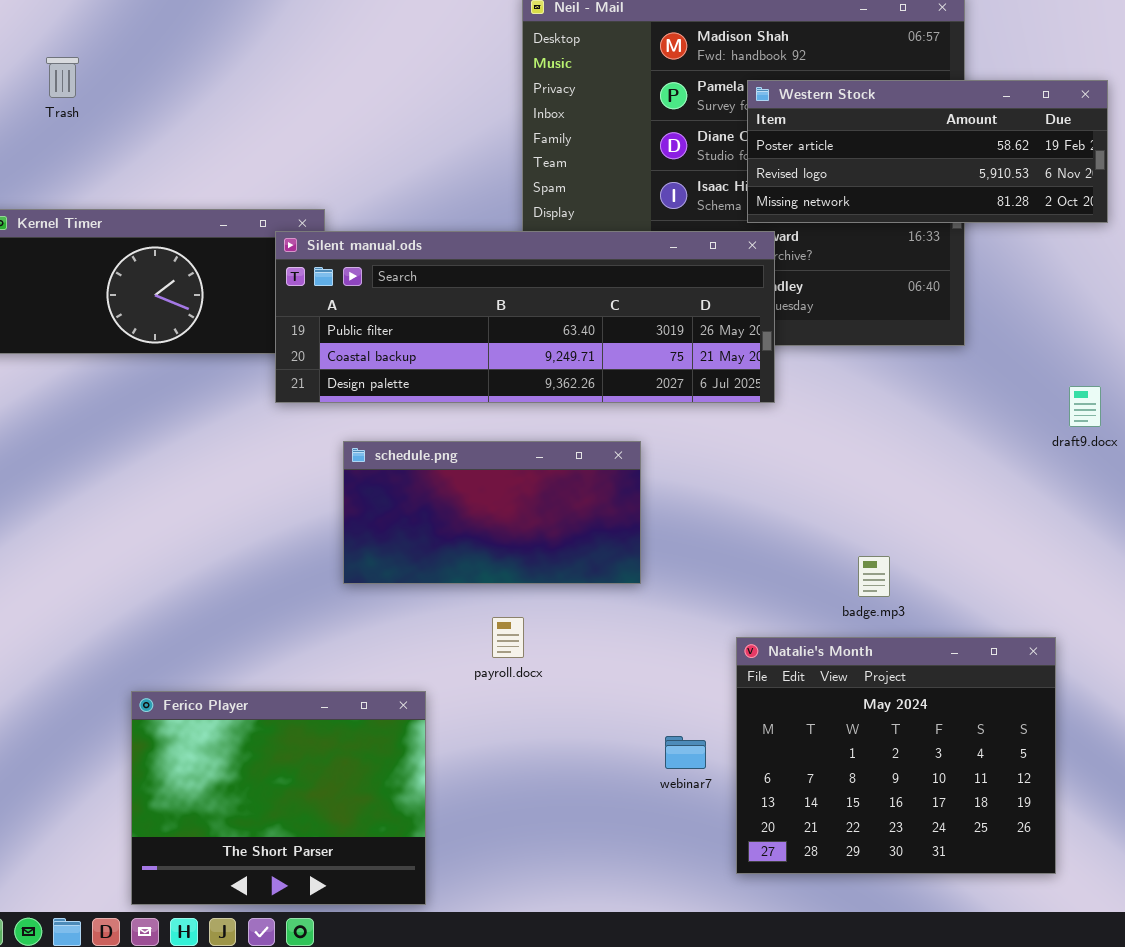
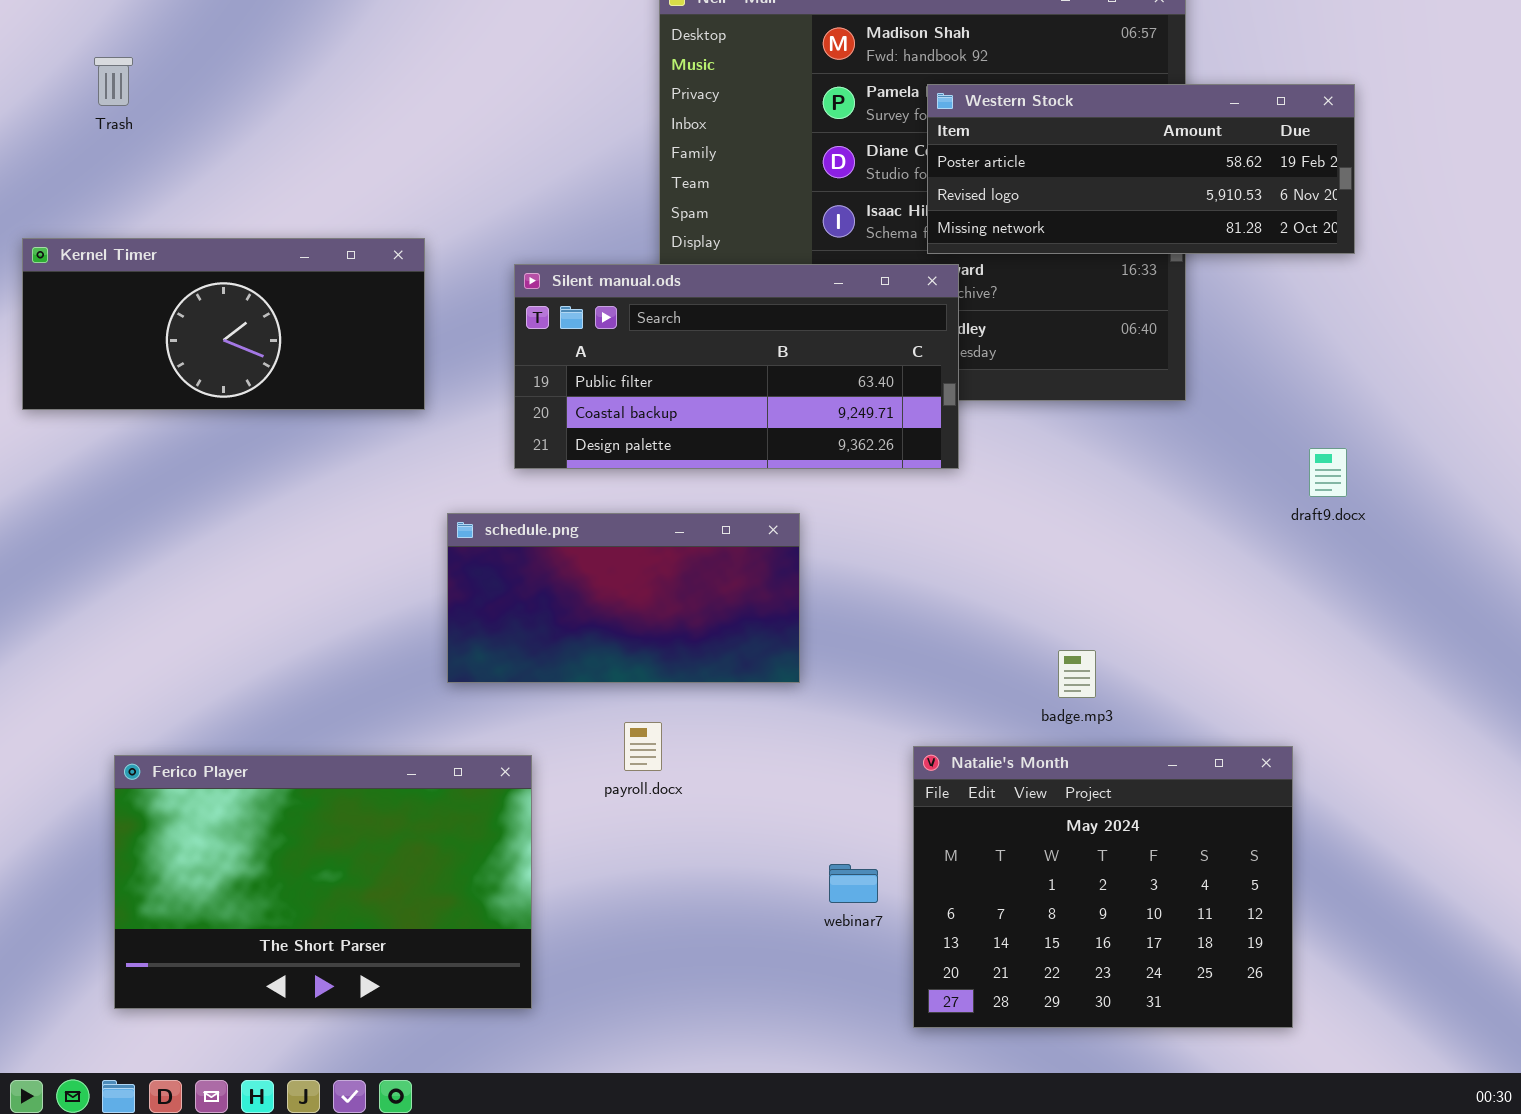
Silent manual.ods: [275,231,775,403] -> [514,264,959,469], resized
Ferico Player: [131,691,426,905] -> [114,755,532,1009], moved, resized

